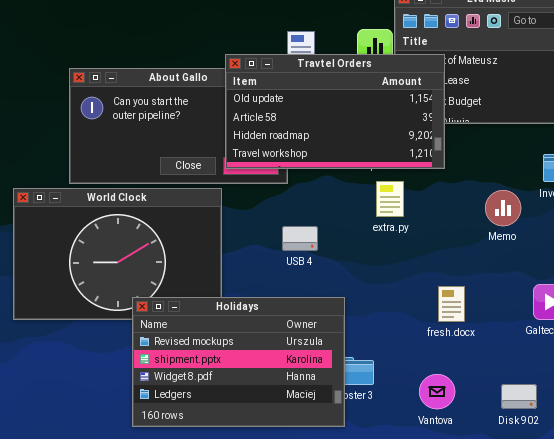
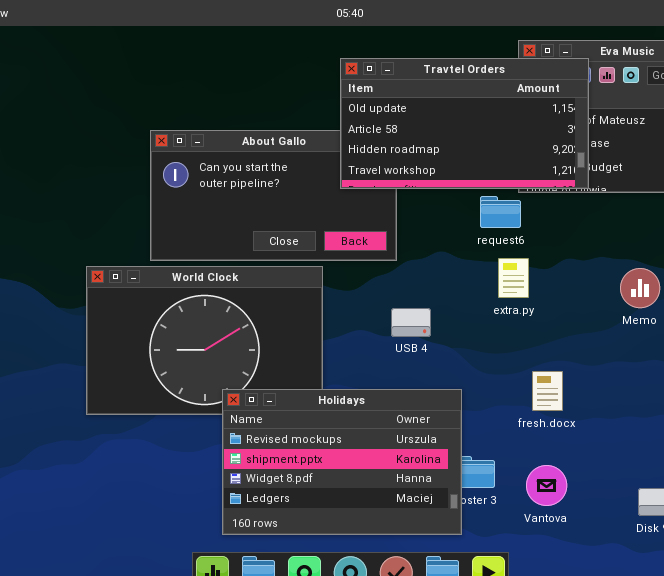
Travtel Orders: [225,54,445,169] -> [340,58,589,189], moved
fresh.docx: [438,286,465,322] -> [532,371,563,411], moved
Vantova: [419,374,455,409] -> [526,465,567,506], moved

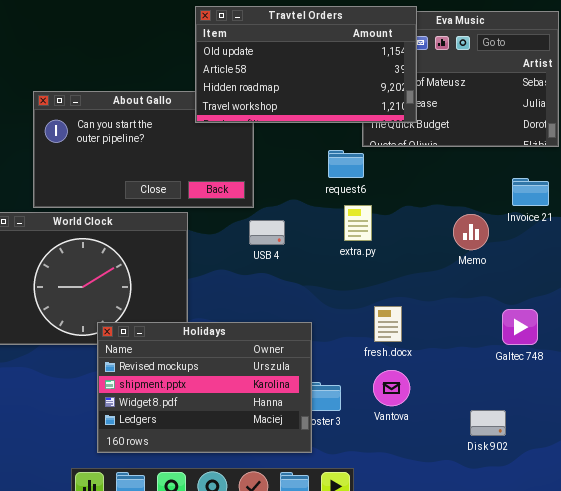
Travtel Orders: [340,58,589,189] -> [195,6,417,123], moved
USB 4: [391,308,431,337] -> [249,220,285,245], moved
Vantova: [526,465,567,506] -> [373,370,410,406], moved

